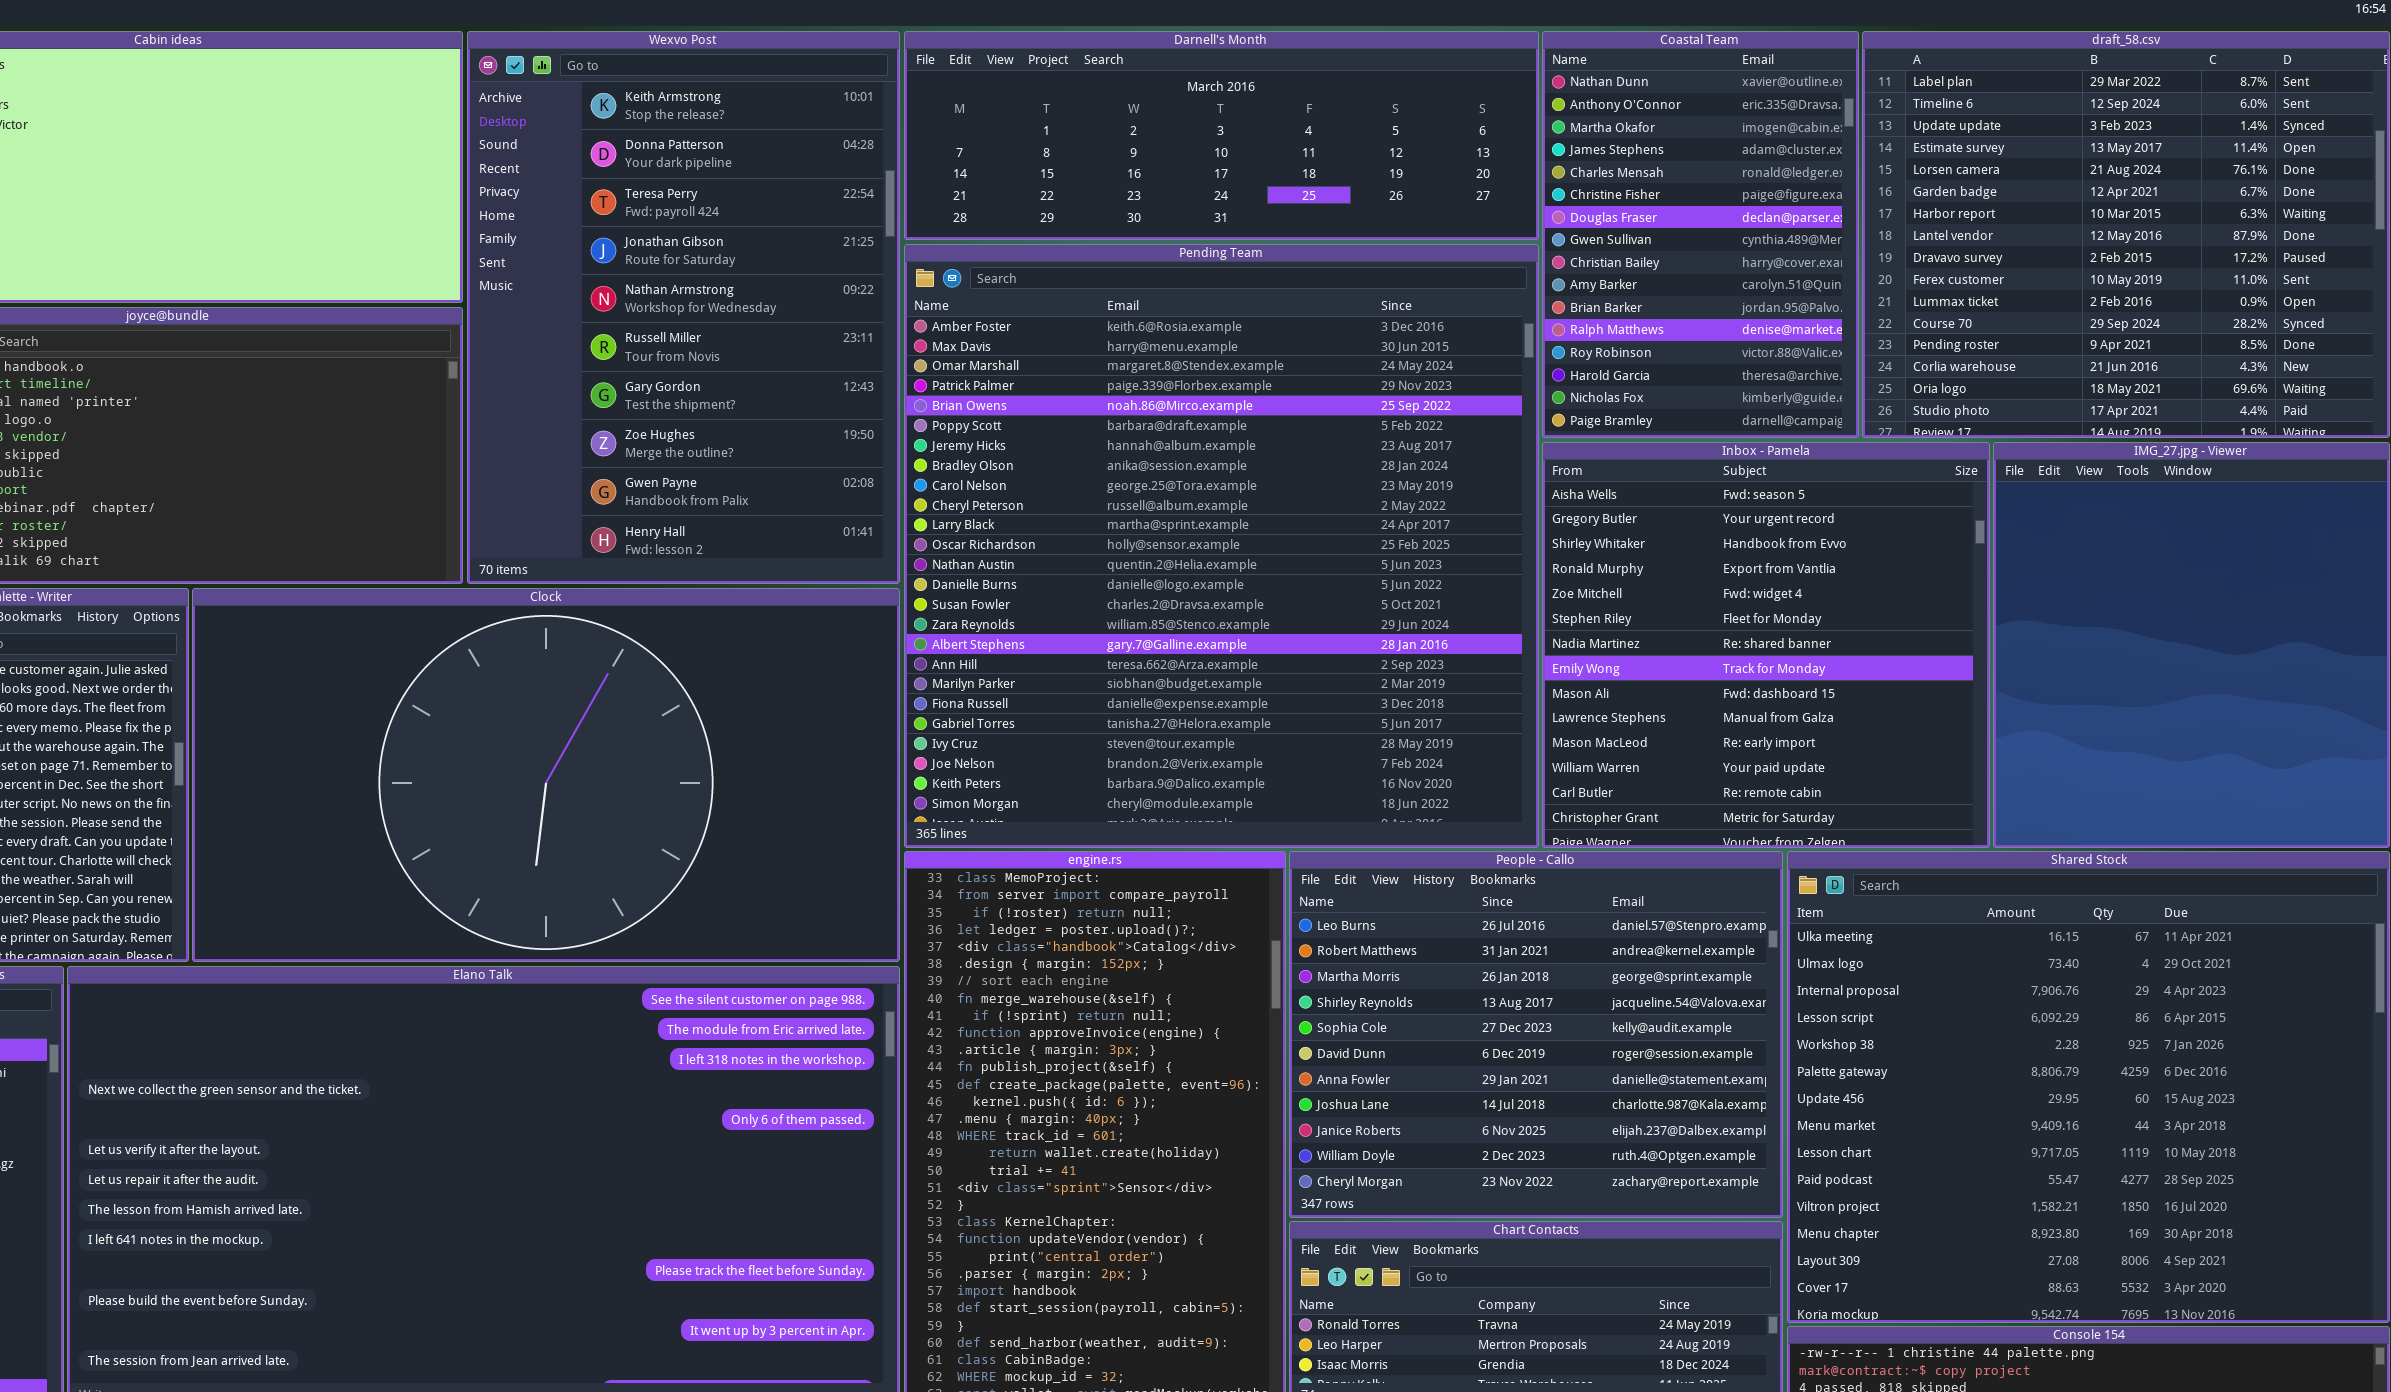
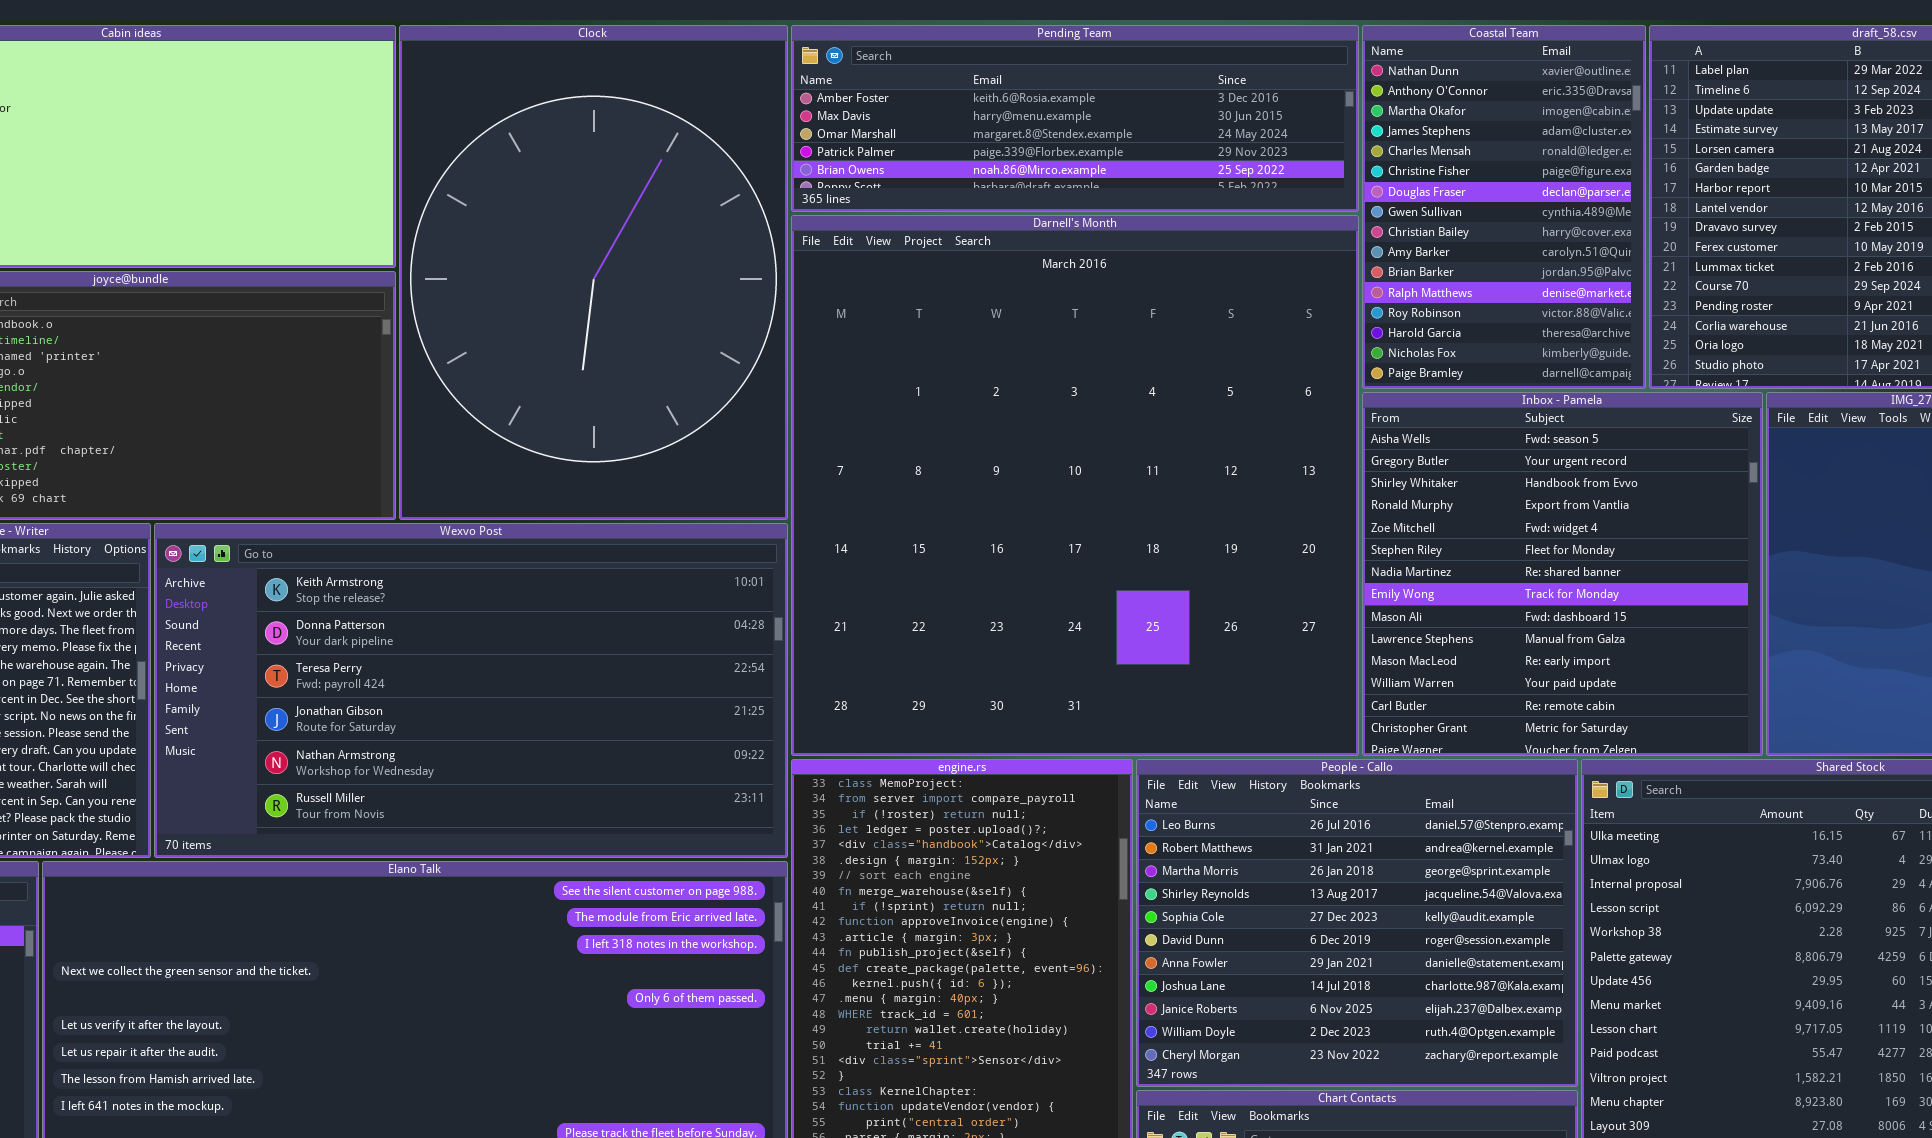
Wexvo Post: [467,31,900,584] -> [154,523,788,858], moved, resized
Darnell's Month: [904,31,1539,240] -> [791,215,1359,756], moved, resized
Pending Team: [904,244,1539,848] -> [791,25,1359,212], moved, resized
Clock: [192,588,900,962] -> [399,25,788,520], moved, resized

